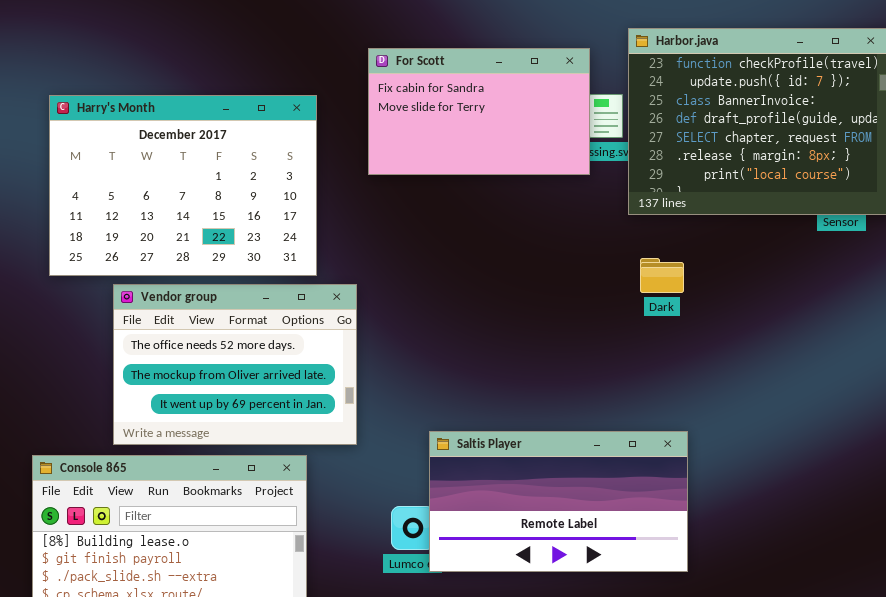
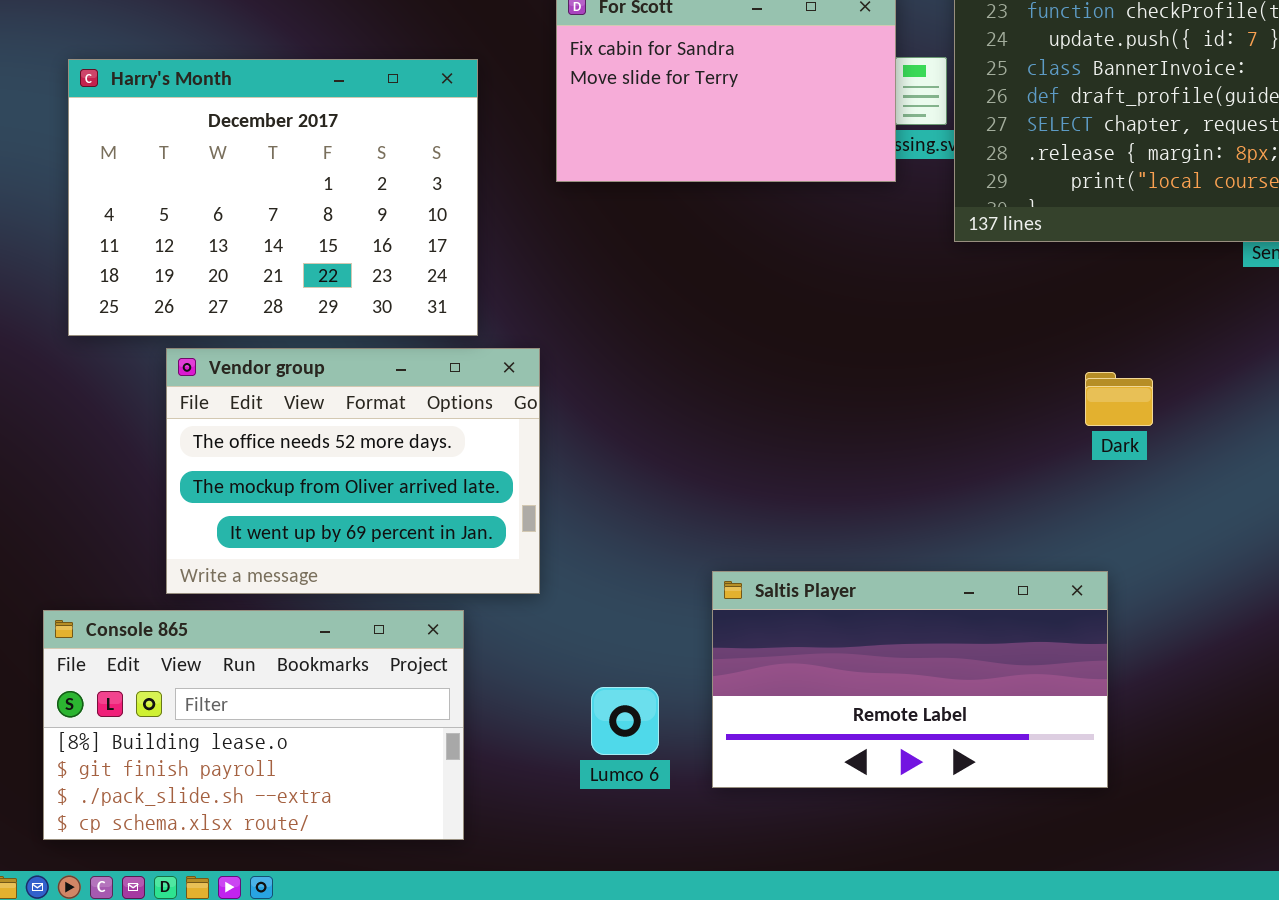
Dark: [640,258,684,293] -> [1085,372,1153,426], moved
Saltis Player: [429,431,688,572] -> [712,571,1108,788], moved

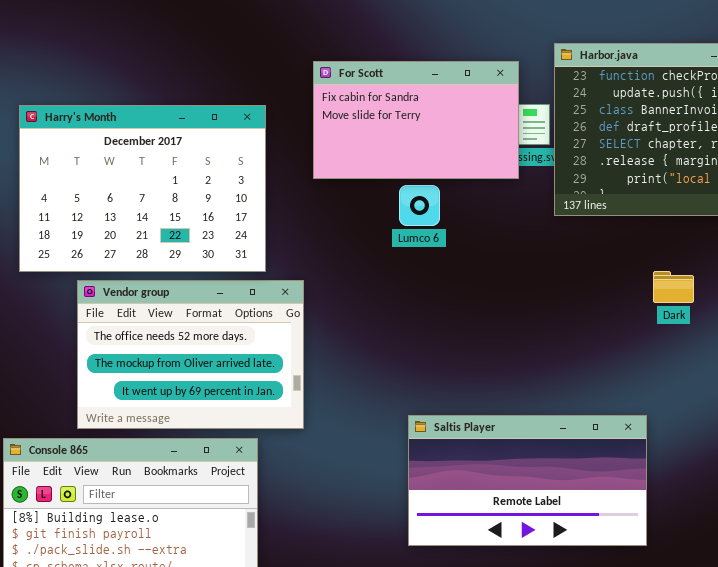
Dark: [1085,372,1153,426] -> [653,271,694,303], moved
Lumco 6: [591,687,659,755] -> [399,185,440,226], moved

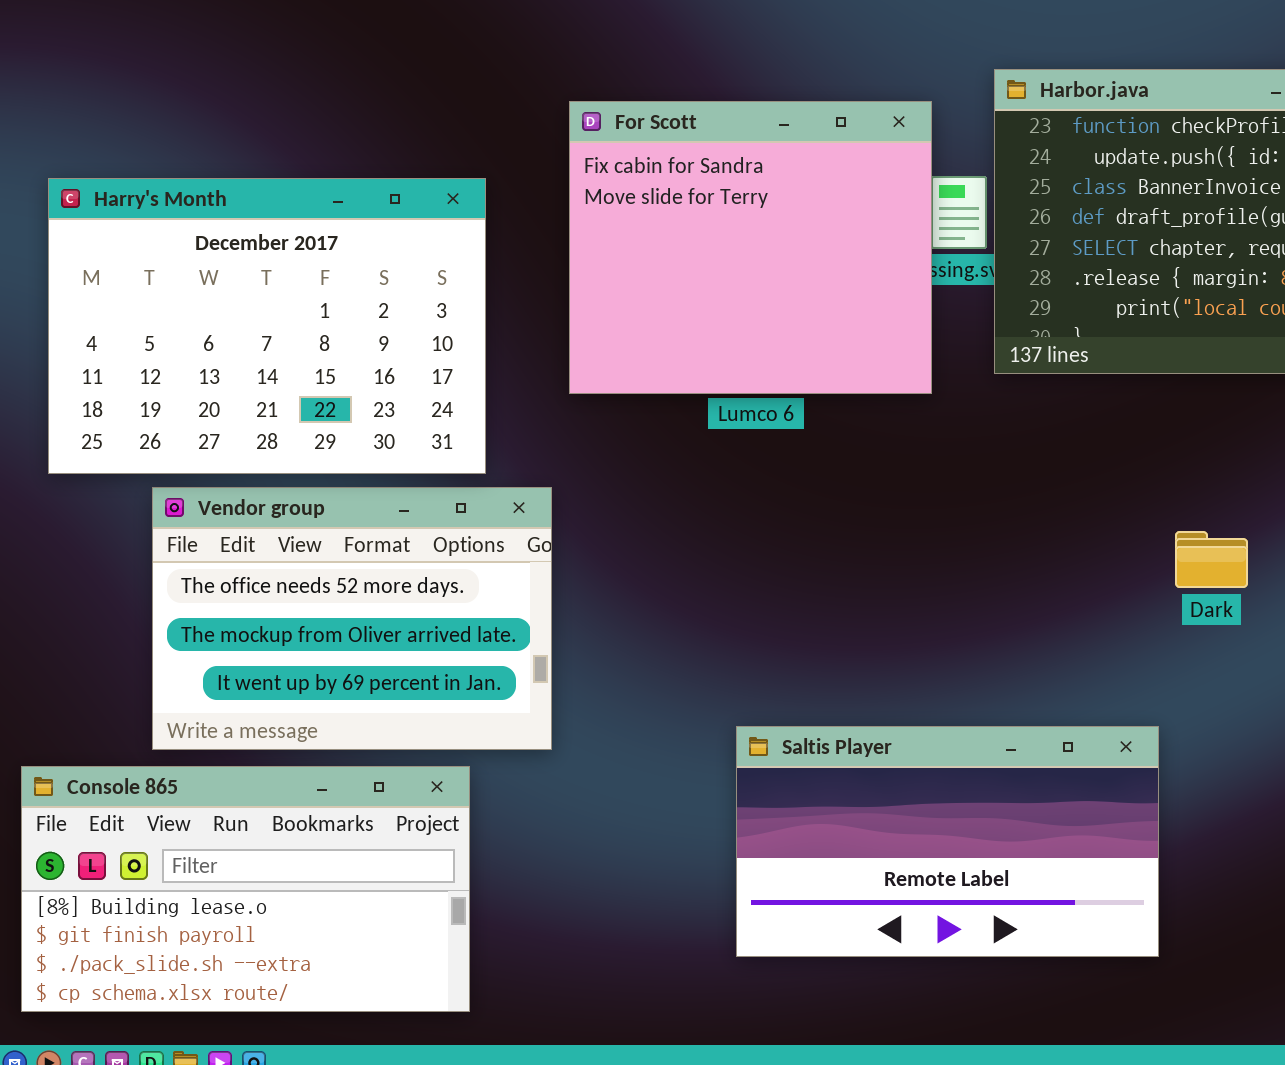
For Scott: [313,61,519,179] -> [569,101,932,394], resized
Dark: [653,271,694,303] -> [1175,531,1248,588], moved

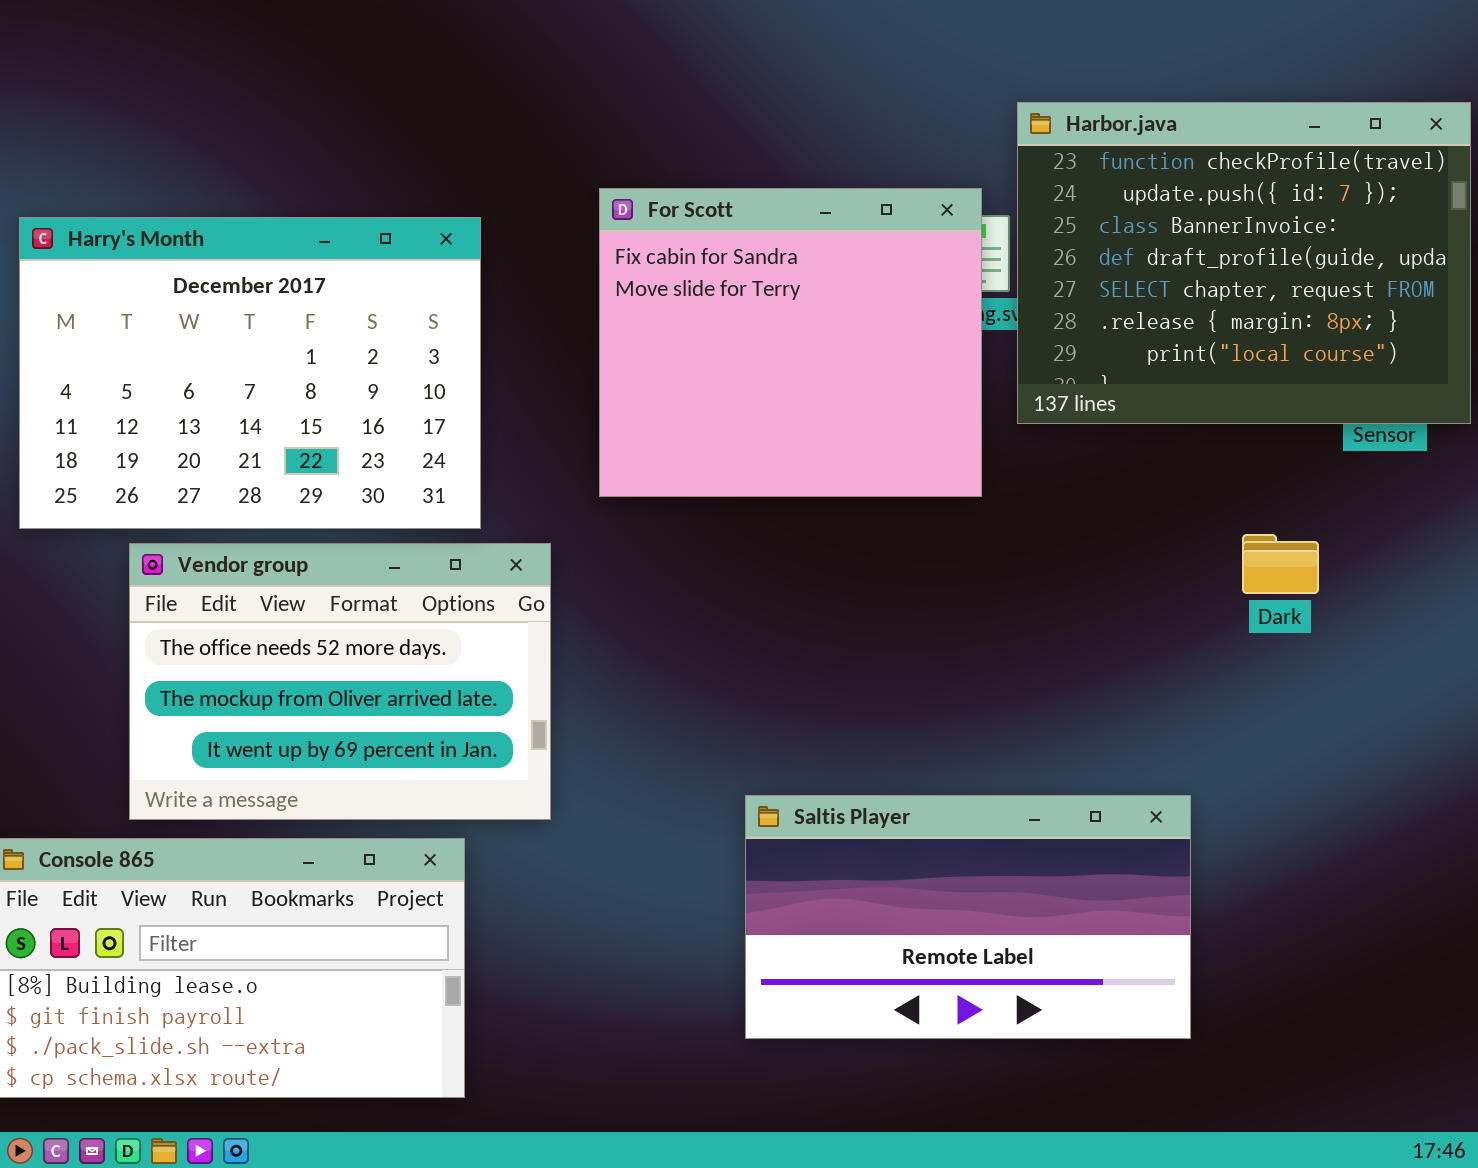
For Scott: [569,101,932,394] -> [599,188,982,497], moved
Dark: [1175,531,1248,588] -> [1242,534,1319,594], moved

